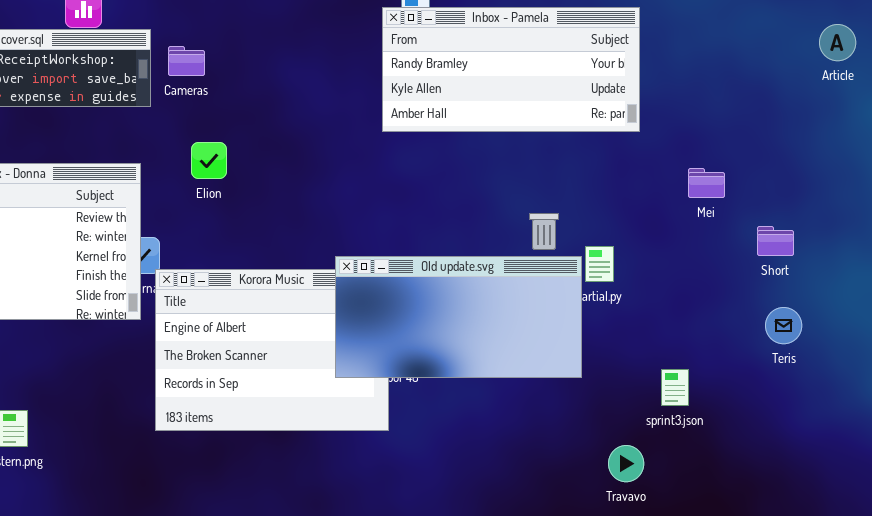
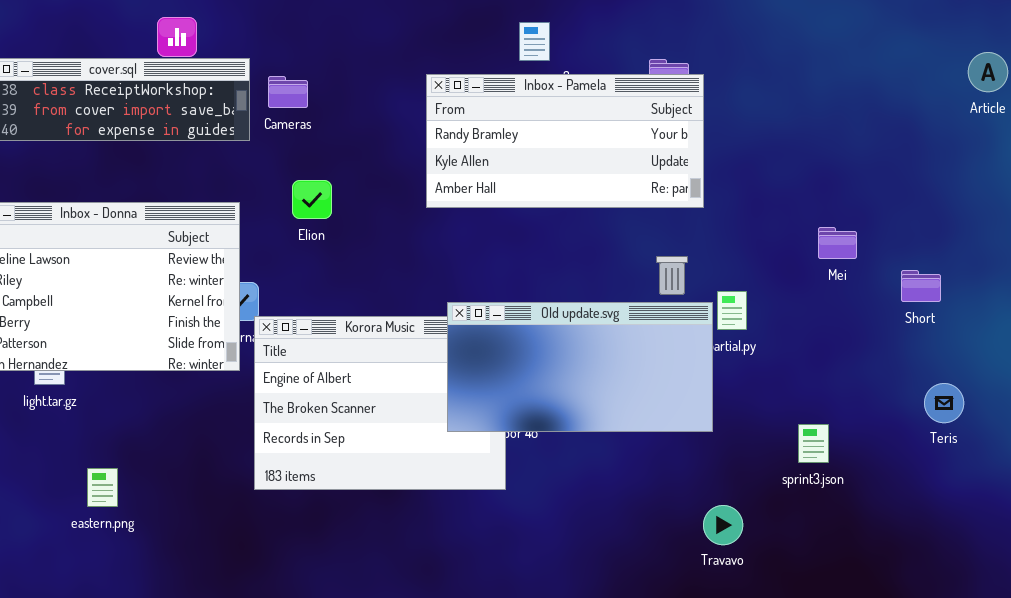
Inbox - Pamela: [382,7,640,132] -> [426,74,704,208], moved
Mei: [688,168,725,198] -> [818,227,857,259], moved
Teris: [765,307,802,344] -> [924,383,964,423], moved
Travavo: [608,445,644,482] -> [703,505,743,545], moved

